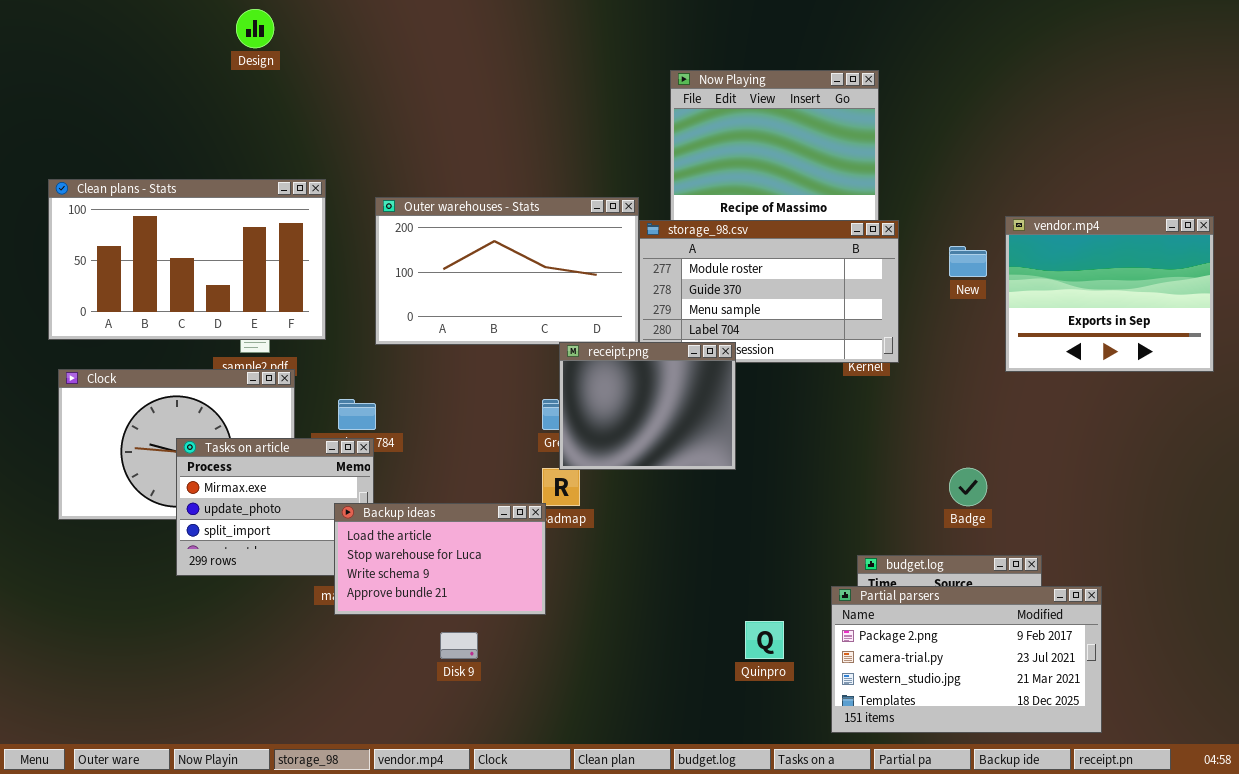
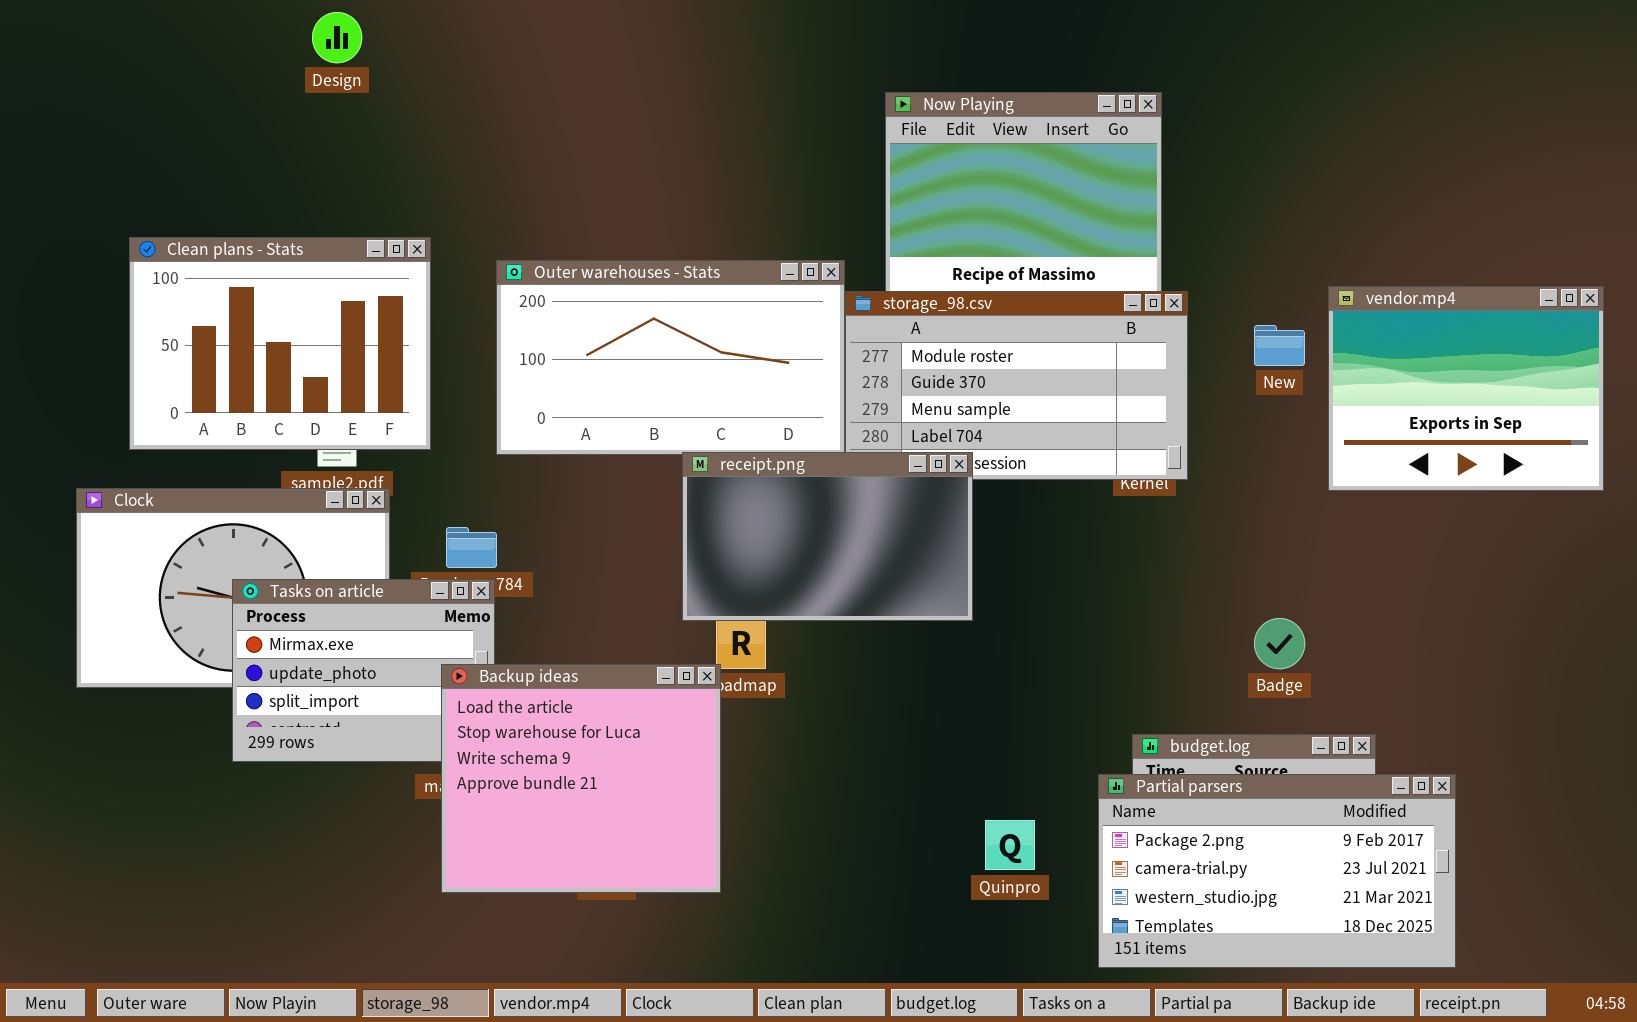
Clean plans - Stats: [48,179,326,340] -> [129,237,431,450], resized
receipt.png: [559,342,736,470] -> [682,452,973,621], resized
Backup ideas: [334,503,546,615] -> [441,664,721,893], resized

